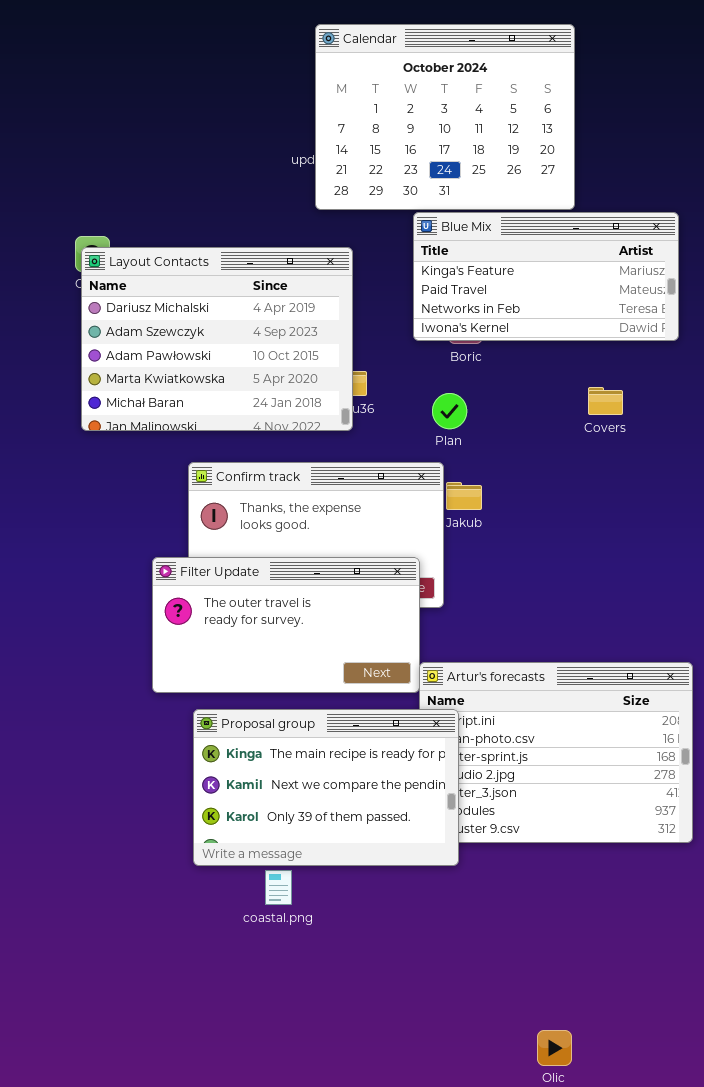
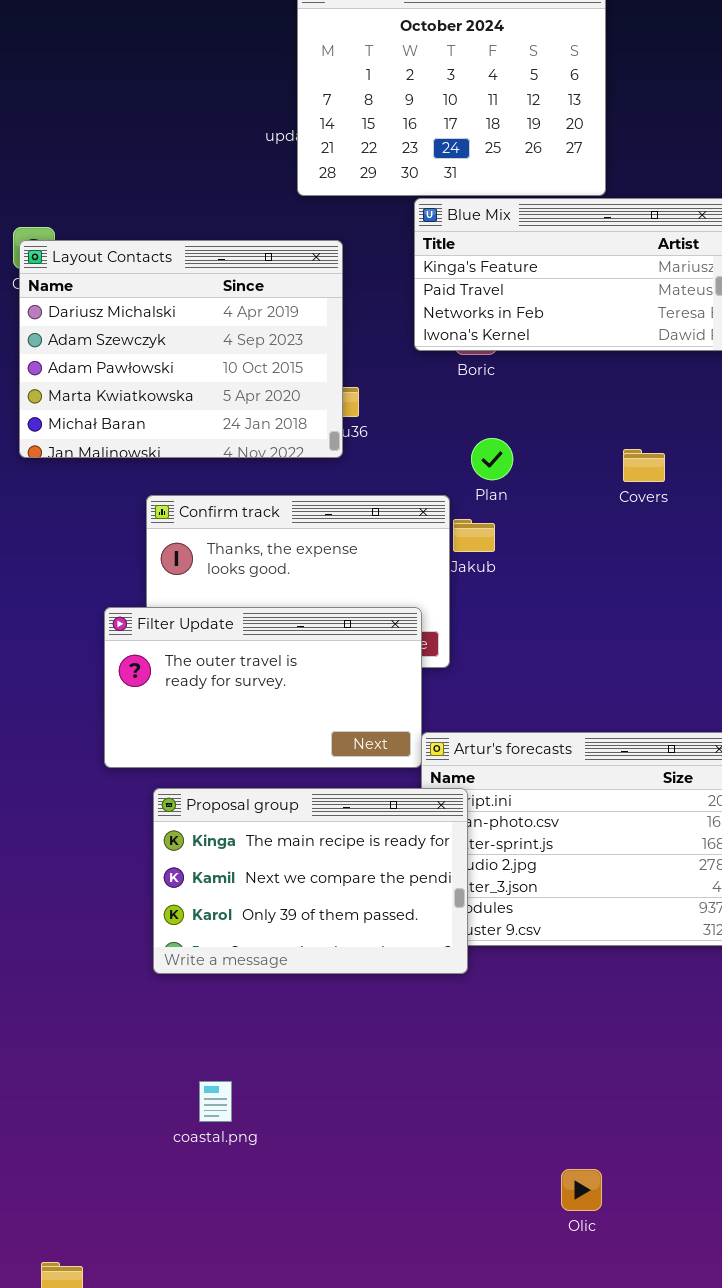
Covers: [588,387,623,415] -> [623,449,665,482], moved
Plan: [432,393,467,429] -> [471,438,513,480], moved
coastal.png: [265,870,292,905] -> [199,1081,232,1122], moved

